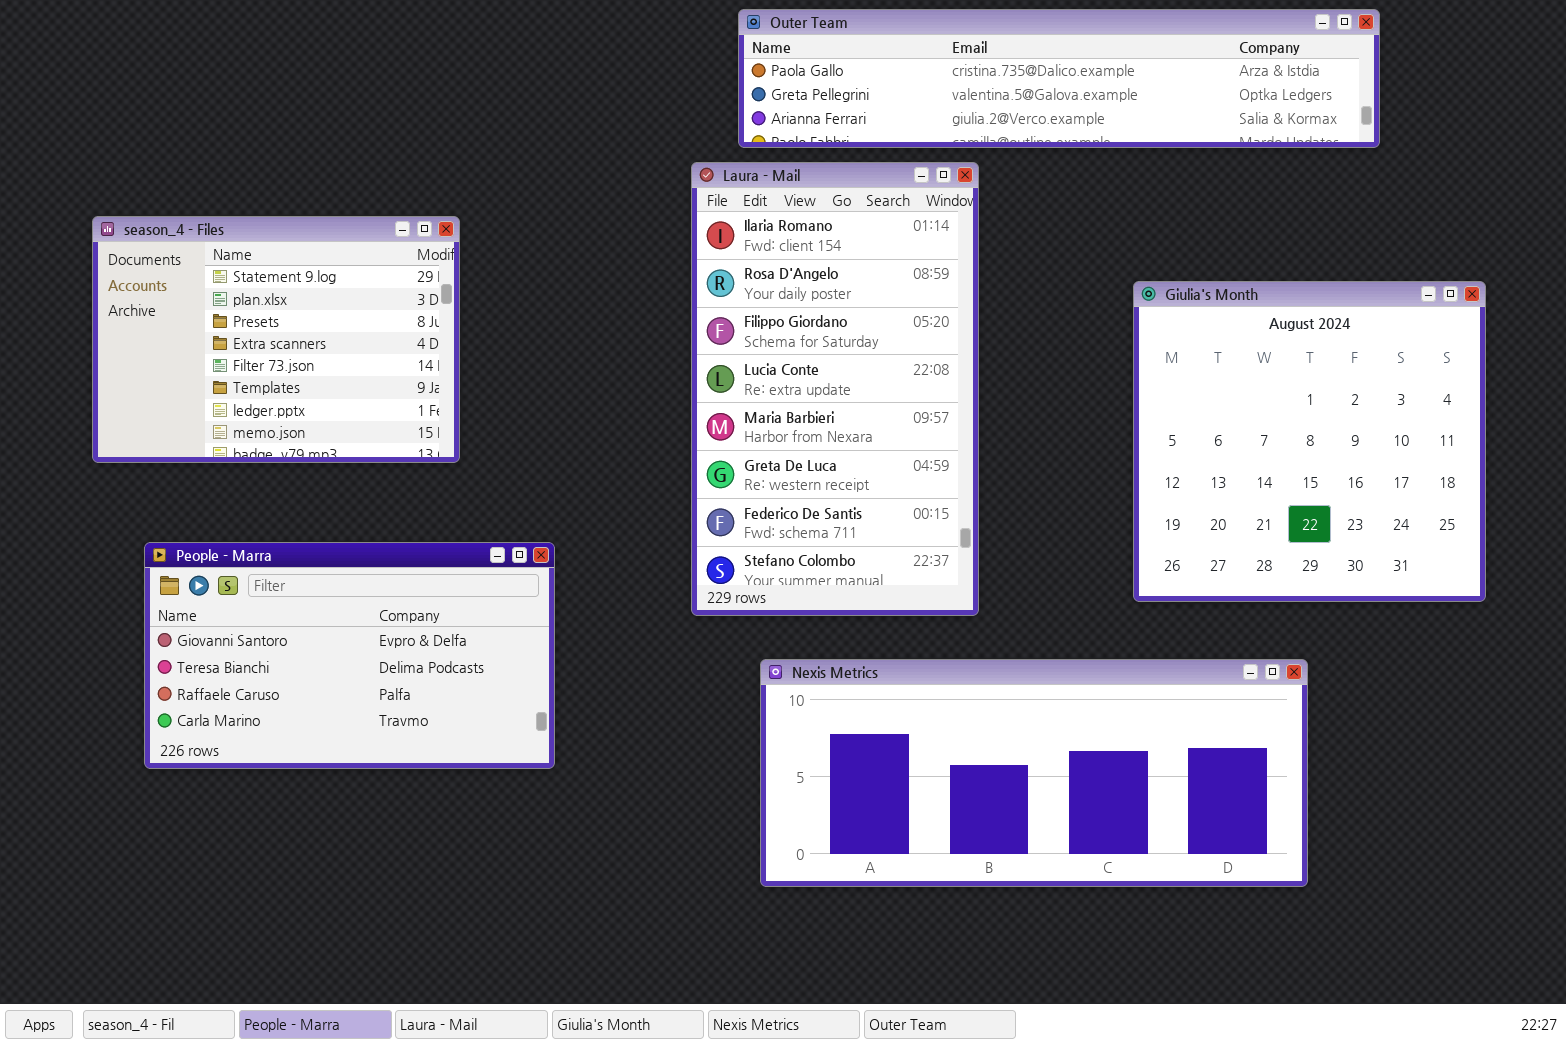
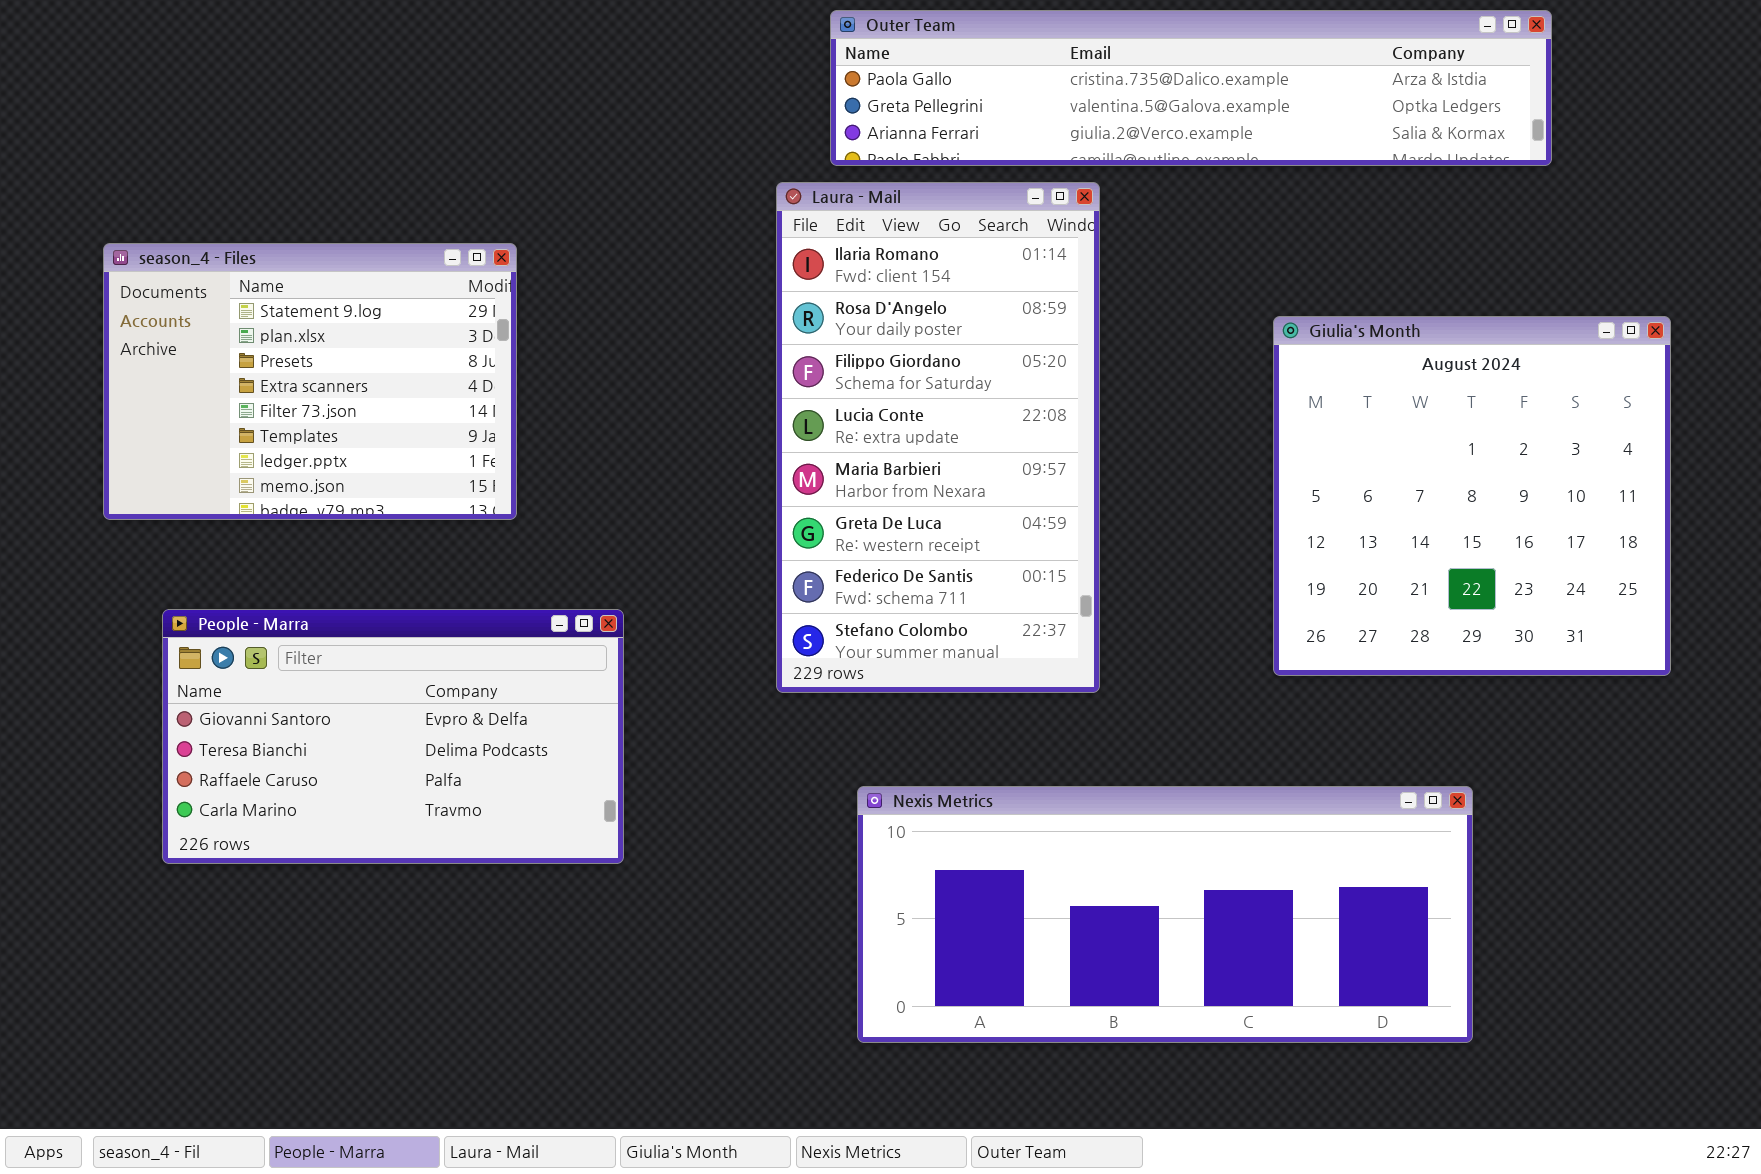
Nexis Metrics: [760,659,1308,887] -> [857,786,1473,1043], moved

